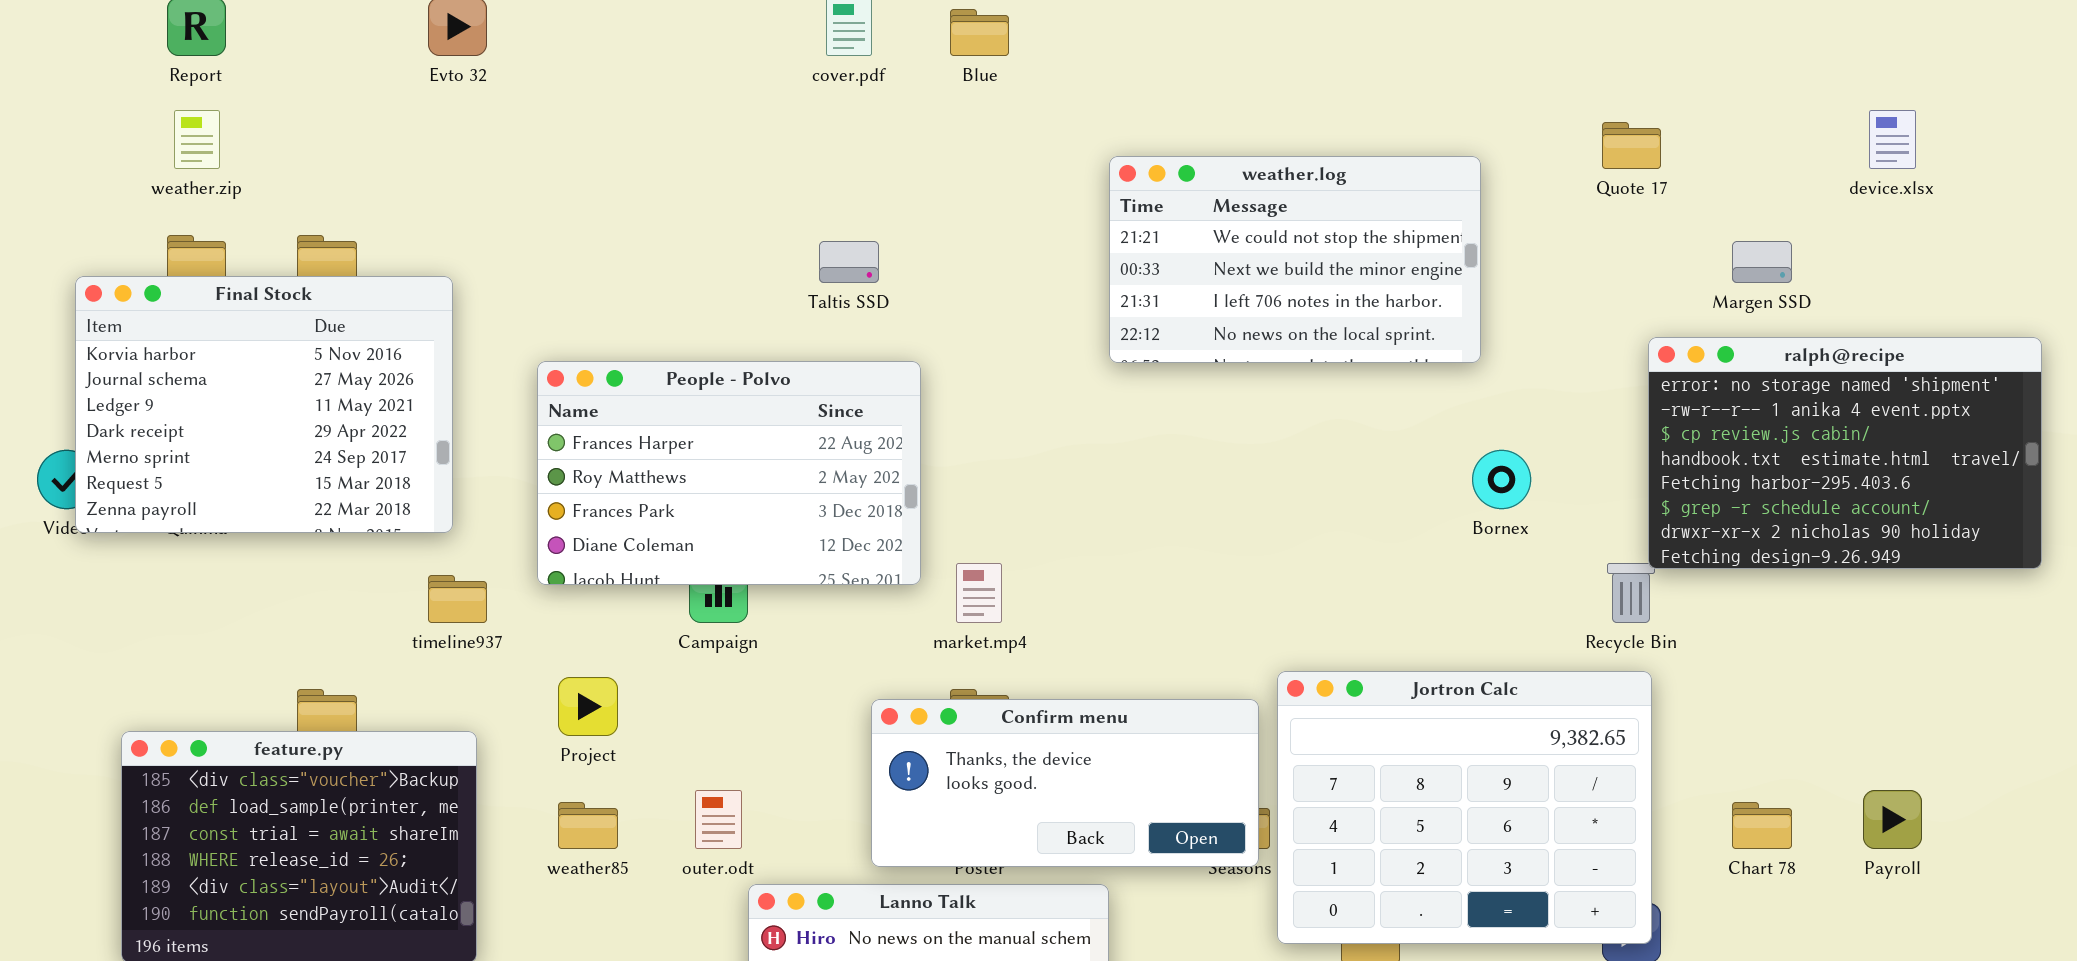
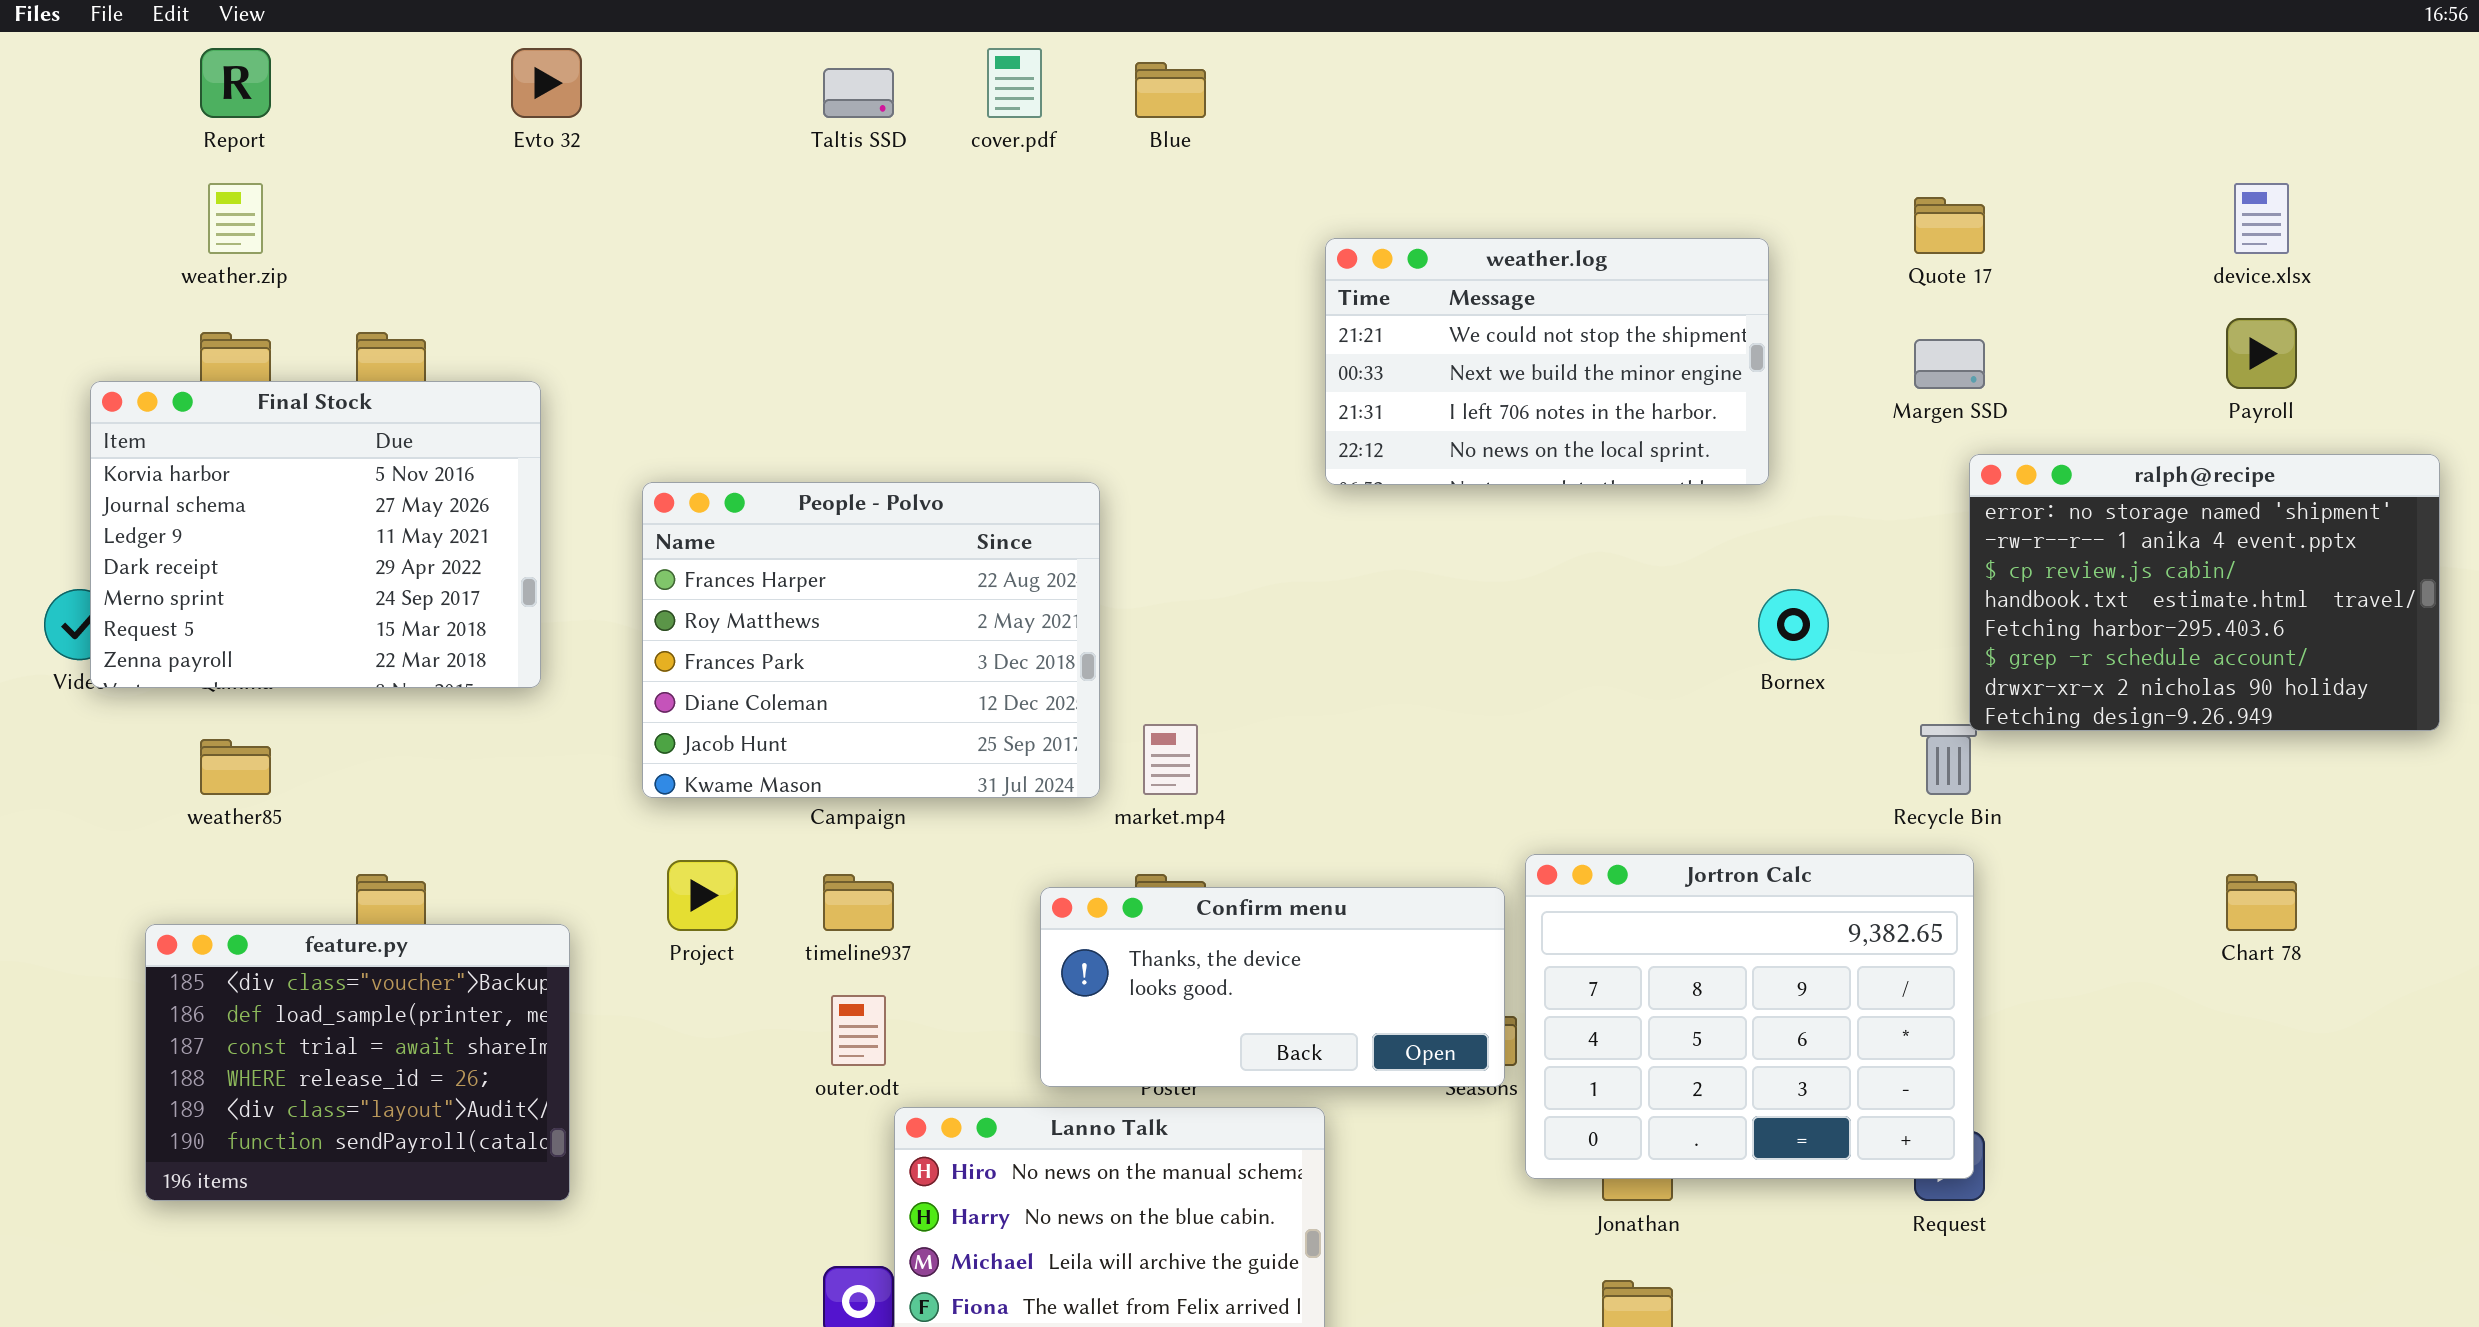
Taltis SSD: [819,241,879,283] -> [823,68,894,118], moved
Margen SSD: [1732,241,1792,283] -> [1914,339,1985,389], moved
People - Polvo: [537,361,921,585] -> [642,482,1100,798], resized
timeline937: [428,575,487,623] -> [823,874,894,931], moved
Payroll: [1863,790,1922,849] -> [2226,318,2297,389], moved
weather85: [558,802,618,849] -> [200,739,271,795], moved
Chart 78: [1732,802,1792,849] -> [2226,874,2297,931], moved

